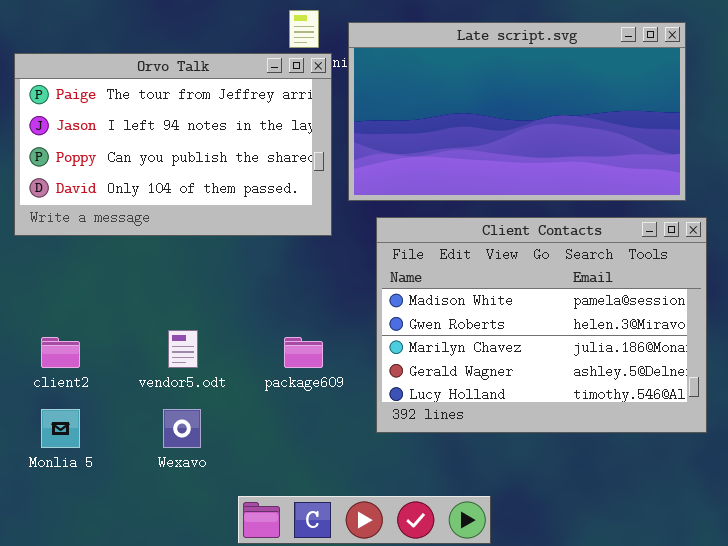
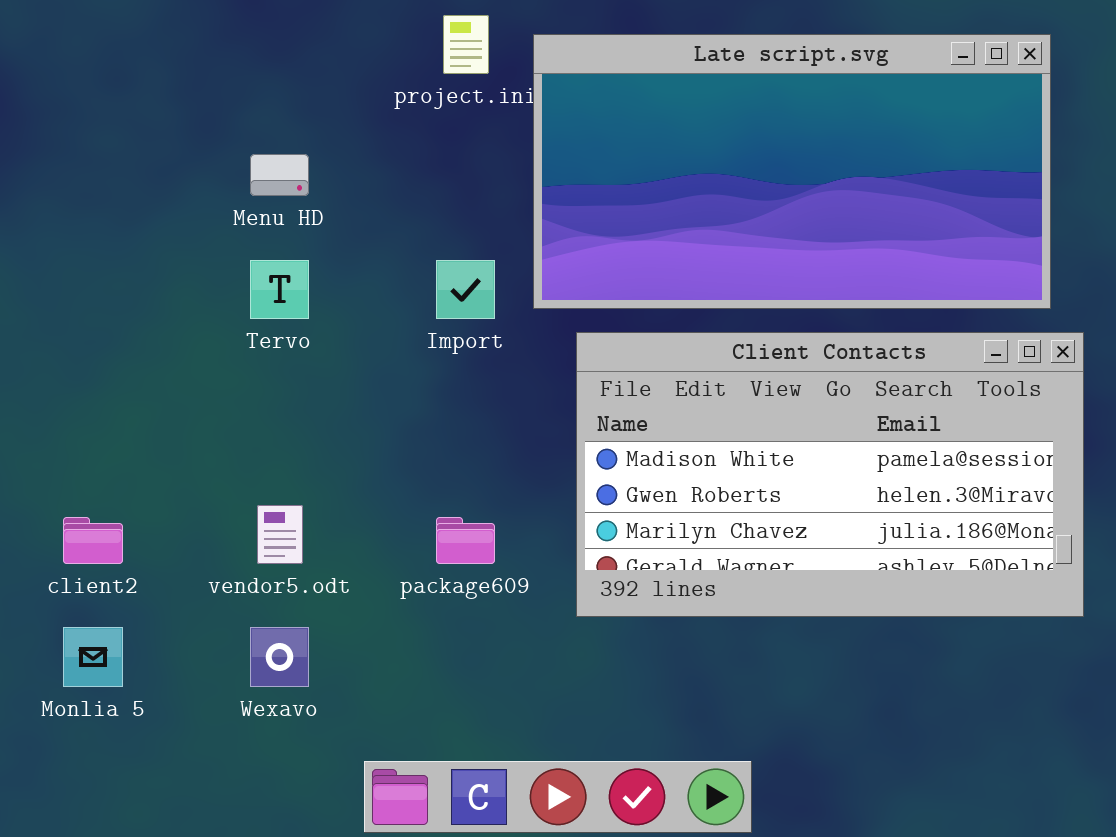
Orvo Talk: [14,53,332,236] -> none, closed
Client Contacts: [376,217,707,433] -> [576,332,1084,617], resized

